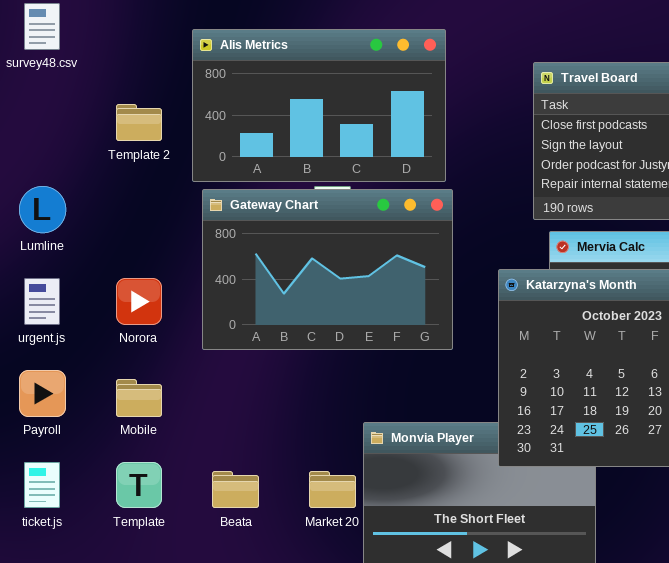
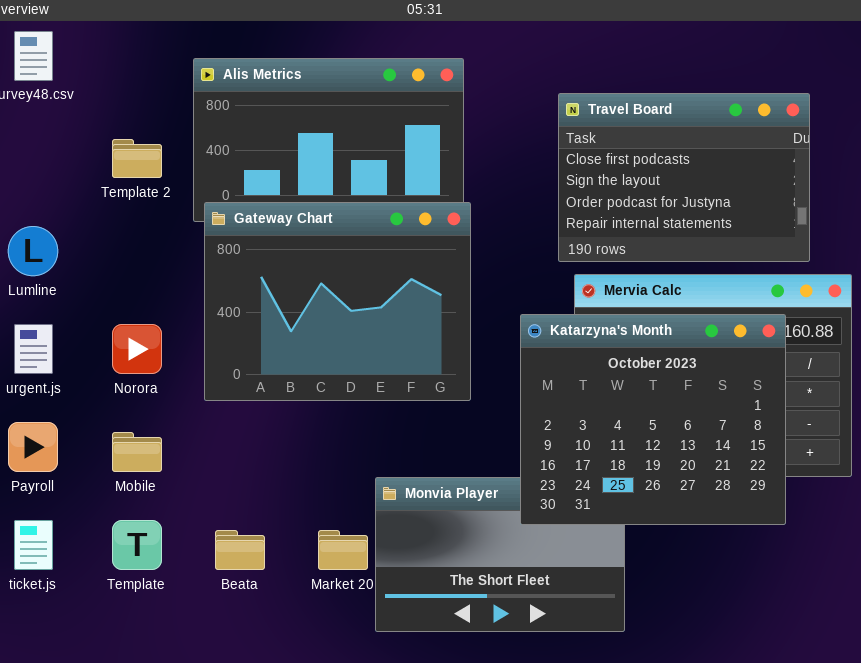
Gateway Chart: [202,189,453,350] -> [204,202,471,401], resized

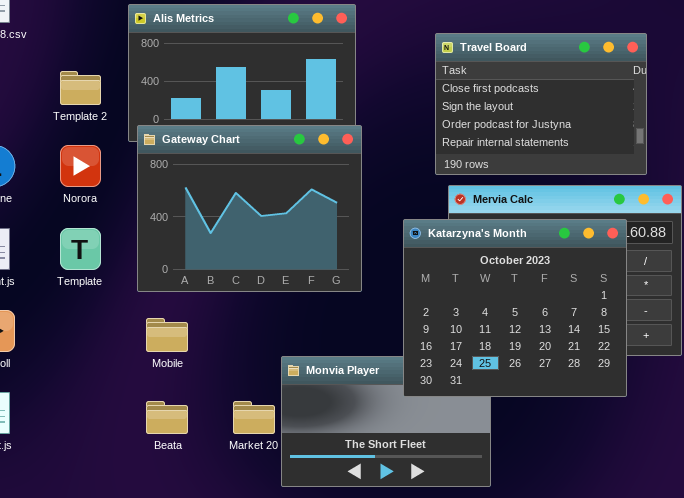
Norora: [112,324,162,374] -> [60,145,101,187], moved
Mobile: [112,432,162,472] -> [146,318,188,352], moved
Template: [112,520,162,570] -> [60,228,101,270], moved

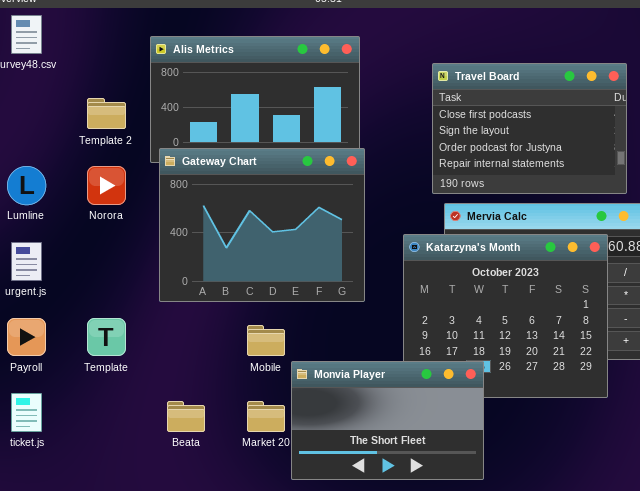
Template: [60,228,101,270] -> [87,318,126,356], moved
Mobile: [146,318,188,352] -> [247,325,285,356], moved
Monvia Player: [281,356,491,487] -> [291,361,484,480], raised

